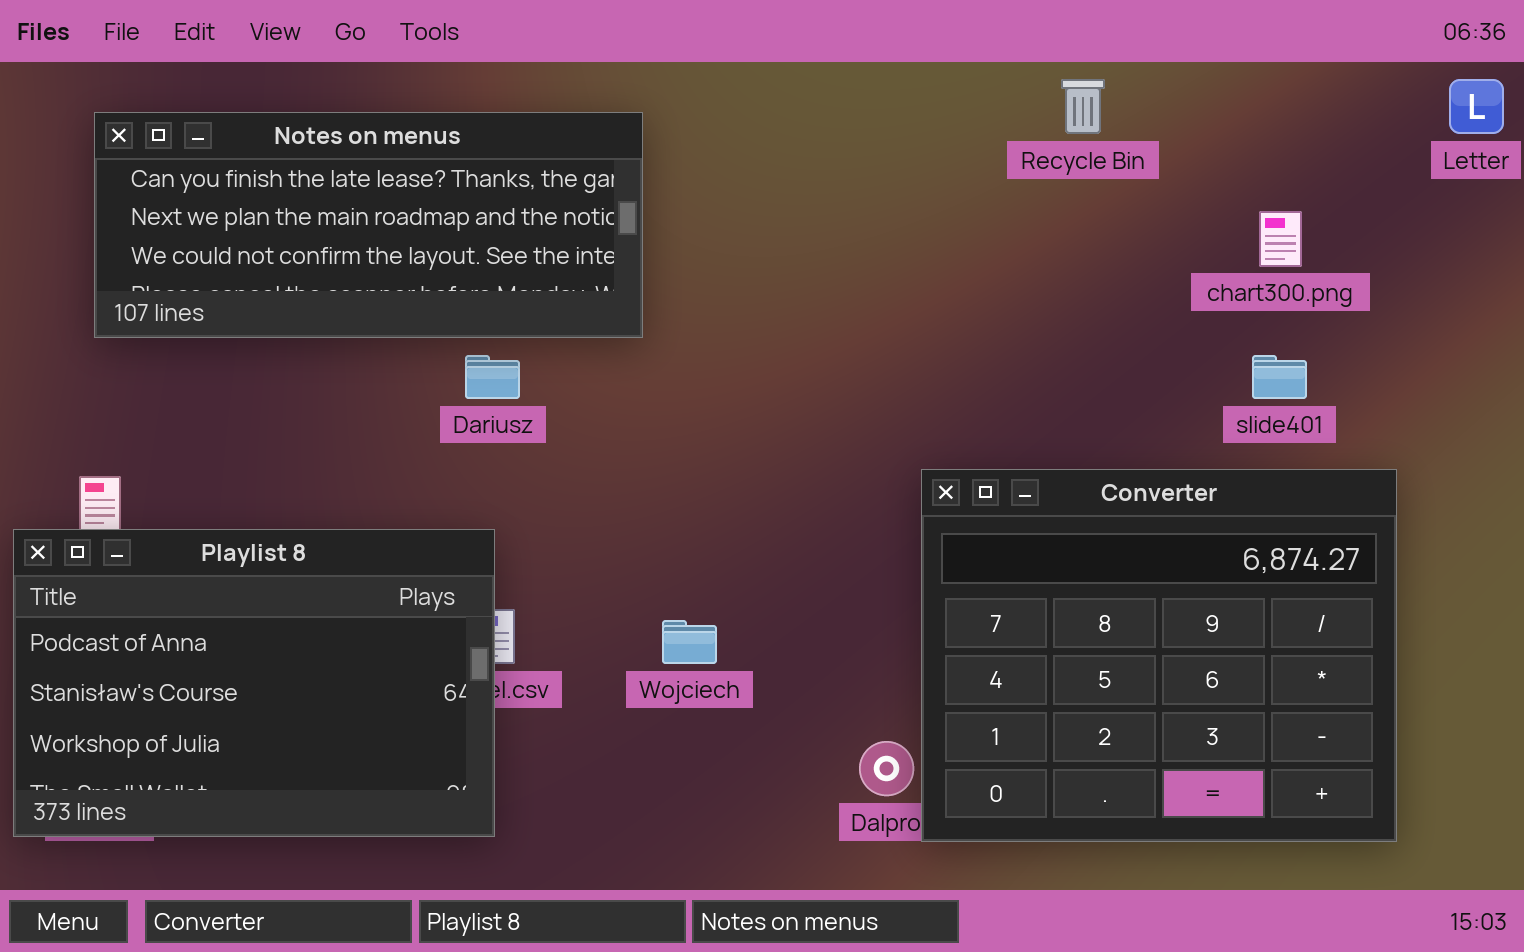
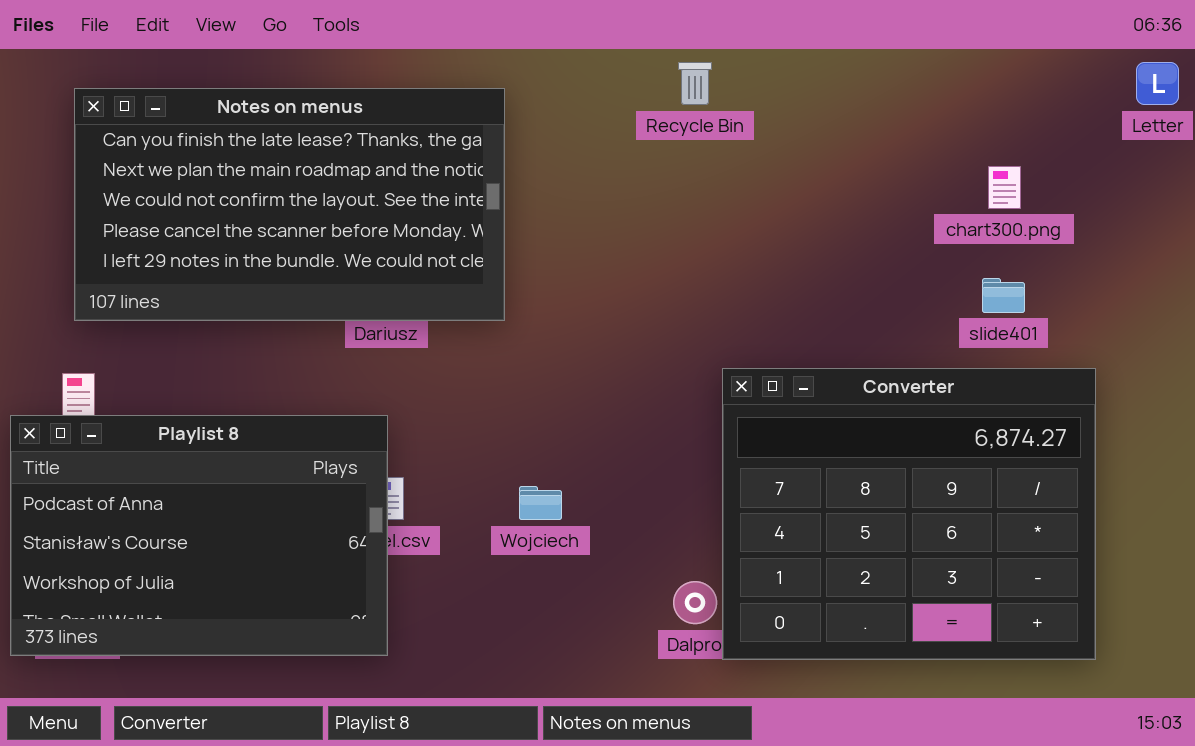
Recycle Bin: [1061,79,1105,134] -> [678,62,712,105], moved
Notes on menus: [94,112,643,338] -> [74,88,505,321], resized

